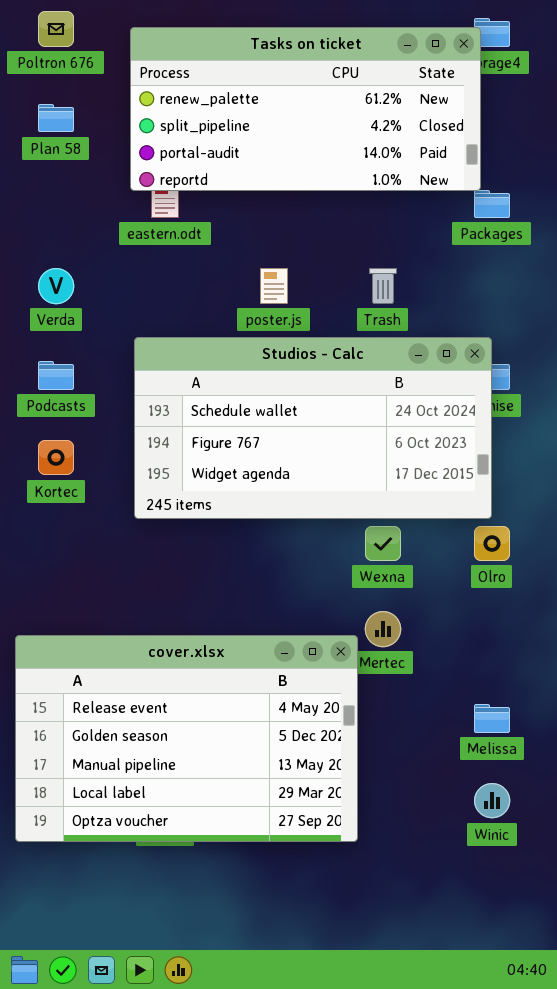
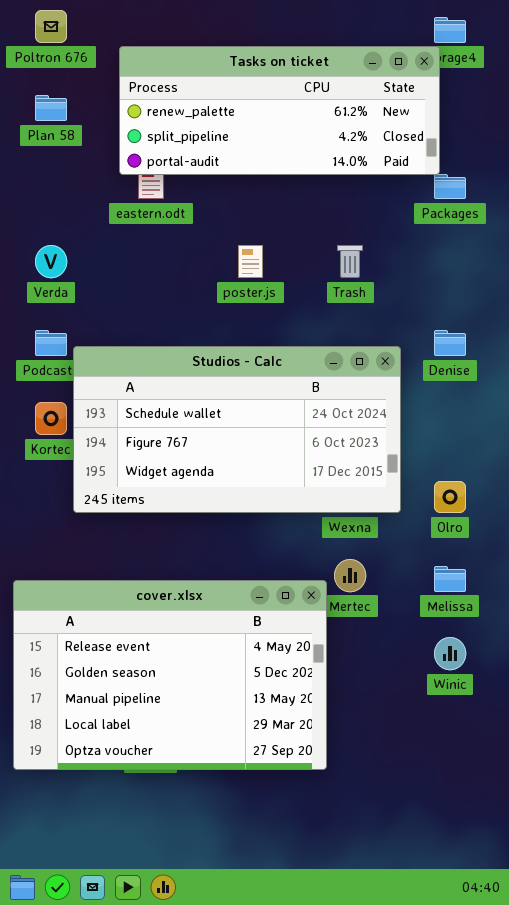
Tasks on ticket: [130,27,481,191] -> [119,46,440,175], resized
Studios - Calc: [134,337,492,519] -> [73,346,401,513], moved
Melissa: [474,704,510,733] -> [434,566,466,592], moved
Winic: [474,783,510,818] -> [434,637,466,670], moved

